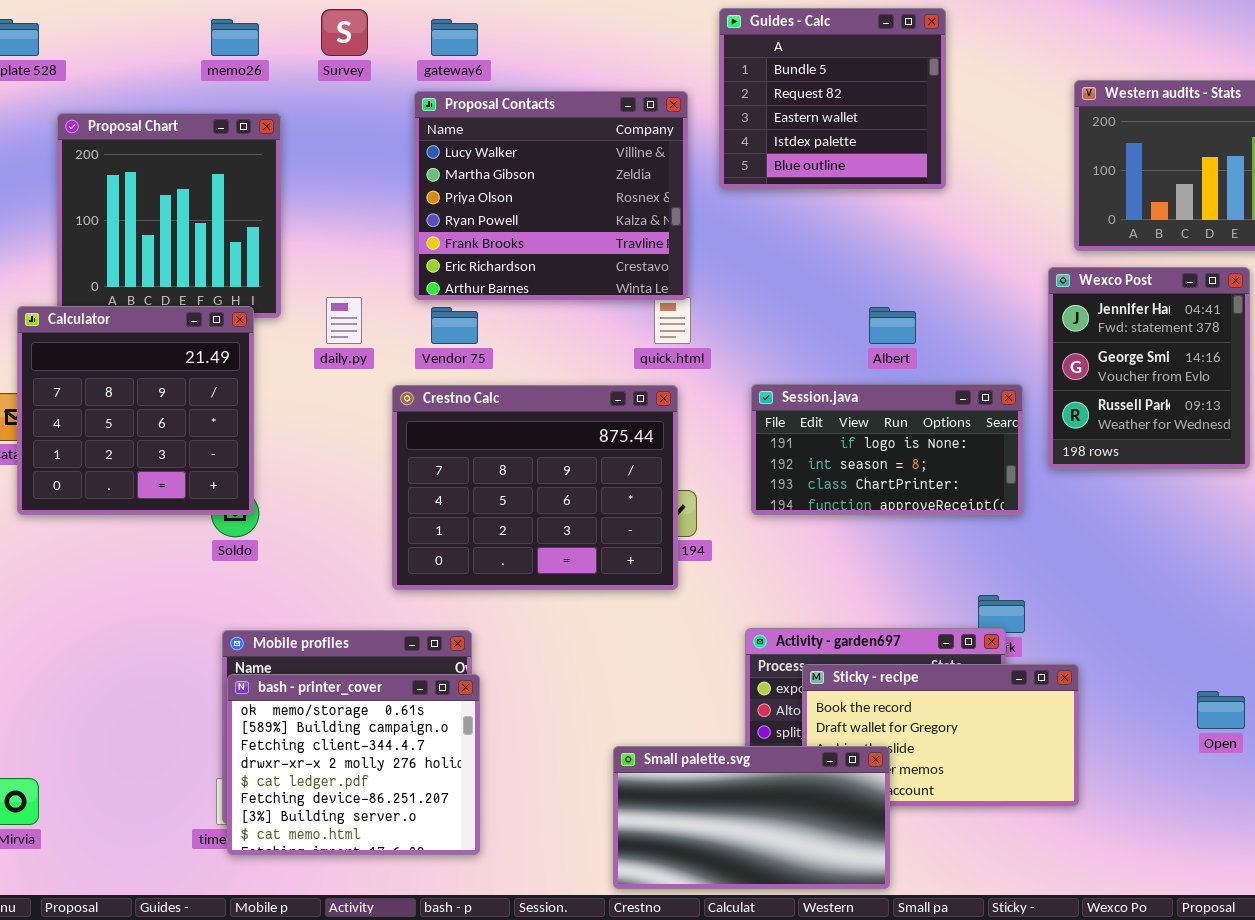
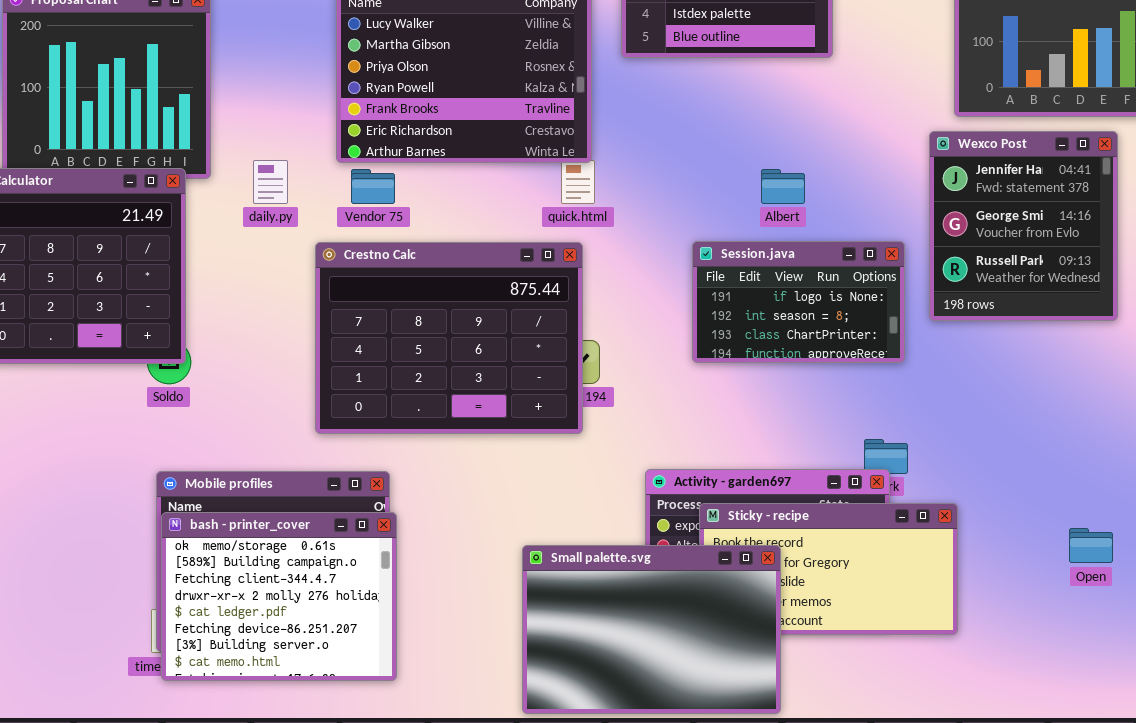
Session.java: [751,384,1023,515] -> [692,241,905,363], resized
Small palette.svg: [613,746,890,889] -> [522,545,781,714], resized

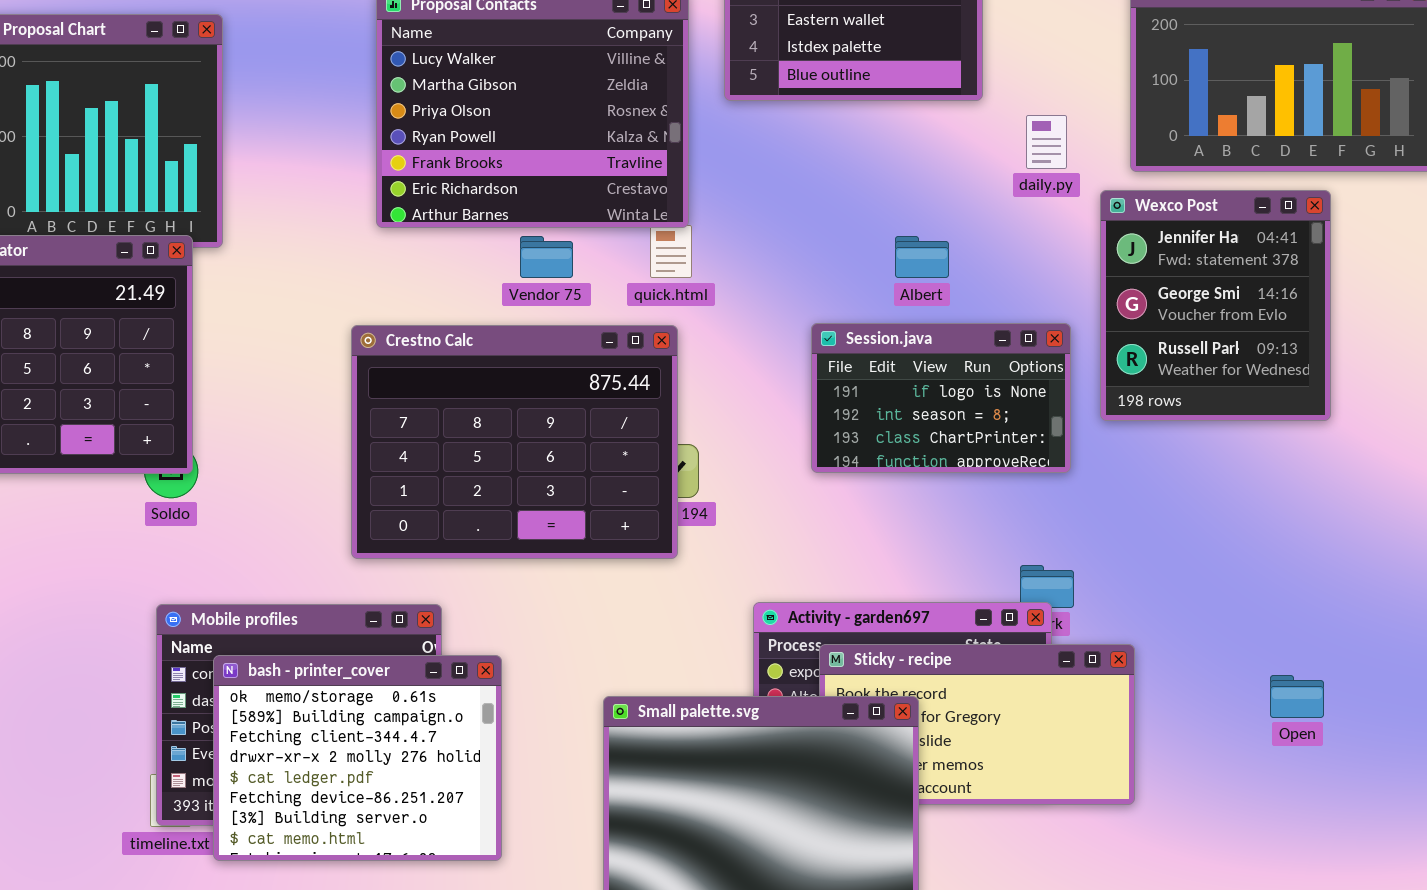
daily.py: [253,160,288,204] -> [1026,115,1067,169], moved
Vendor 75: [351,169,395,204] -> [520,236,573,278], moved
bash - printer_cover: [161,512,397,681] -> [213,655,502,861], moved

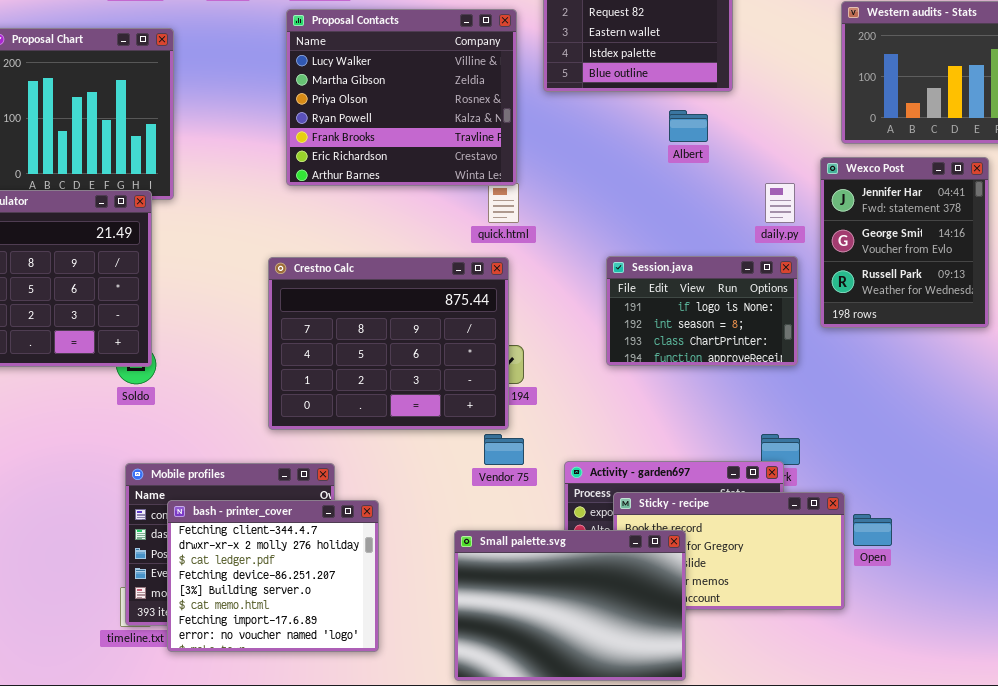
daily.py: [1026,115,1067,169] -> [765,183,795,223], moved
Vendor 75: [520,236,573,278] -> [484,434,524,465], moved
Albert: [895,236,949,278] -> [669,110,708,142], moved
bash - printer_cover: [213,655,502,861] -> [167,500,379,652], scrolled down 2 rows
Open: [1270,675,1324,718] -> [853,514,892,546], moved

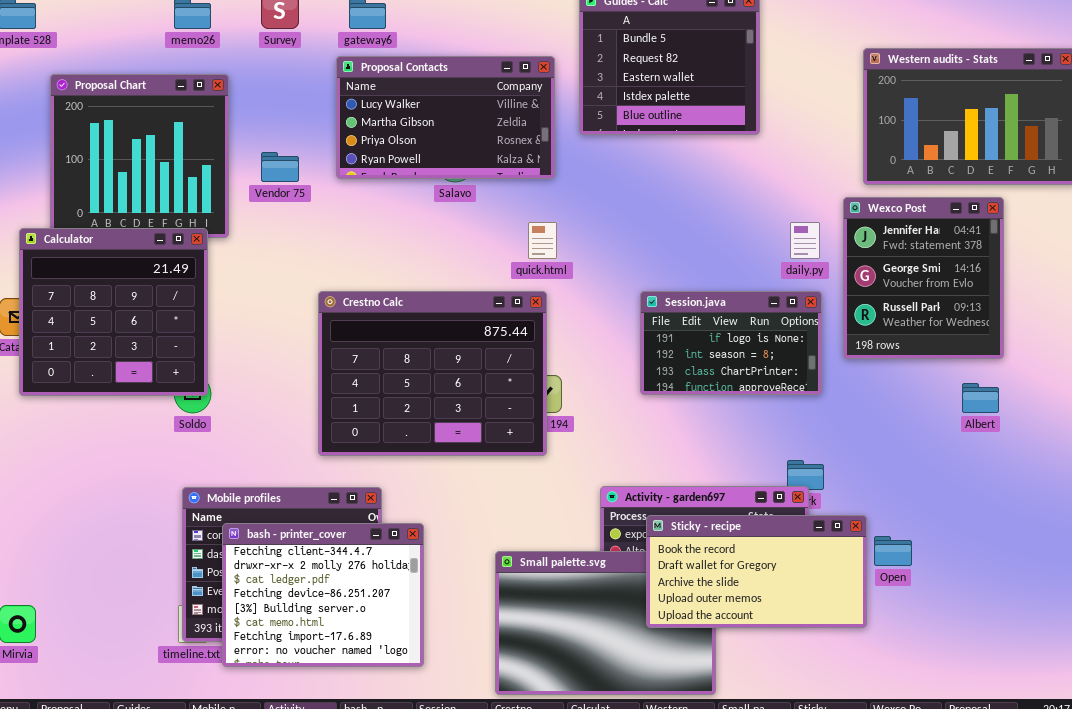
Proposal Contacts: [286,9,517,186] -> [336,56,555,179], resized
Albert: [669,110,708,142] -> [962,383,999,413], moved
Vendor 75: [484,434,524,465] -> [261,152,299,182], moved
Sticky - recipe: [613,492,845,610] -> [646,515,867,628], raised

